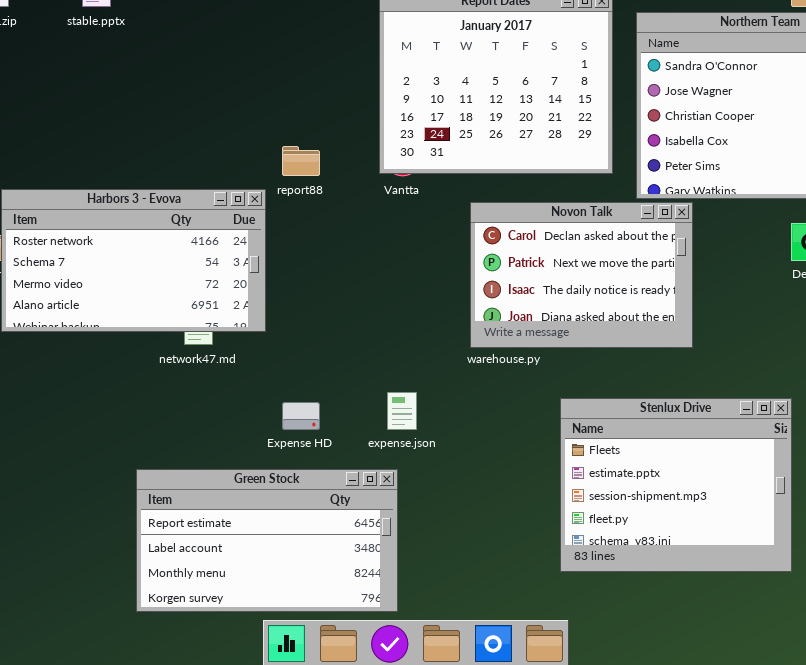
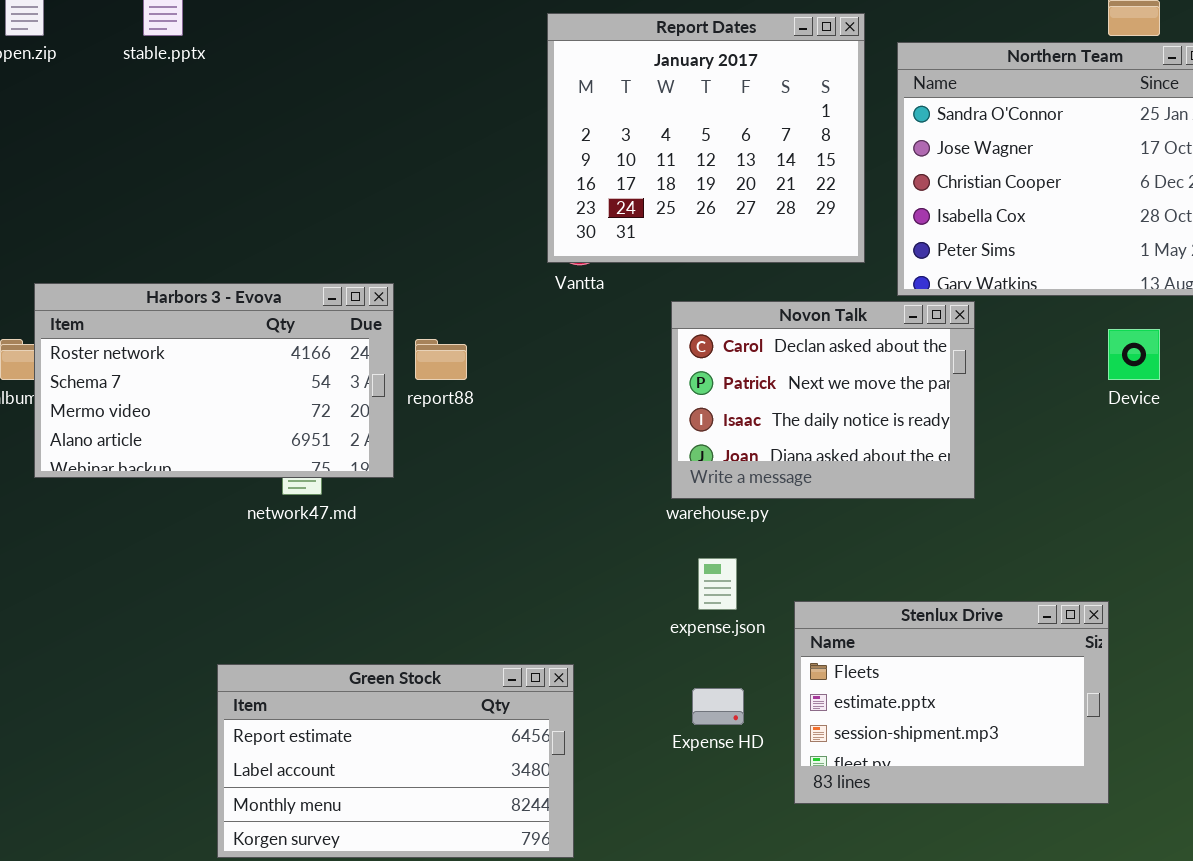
report88: [282,146,320,176] -> [415,339,467,380], moved
expense.json: [387,392,417,430] -> [698,558,737,610], moved
Stenlux Drive: [560,398,792,572] -> [794,601,1109,804], resized
Expense HD: [282,402,320,430] -> [692,688,744,725], moved

